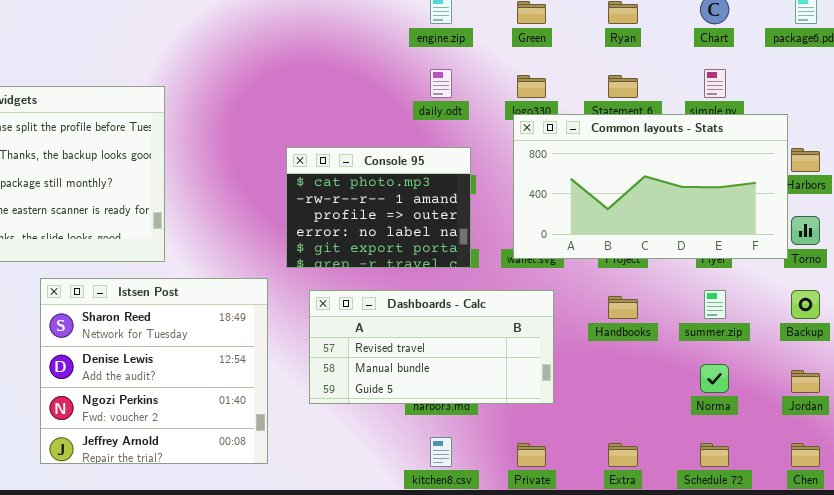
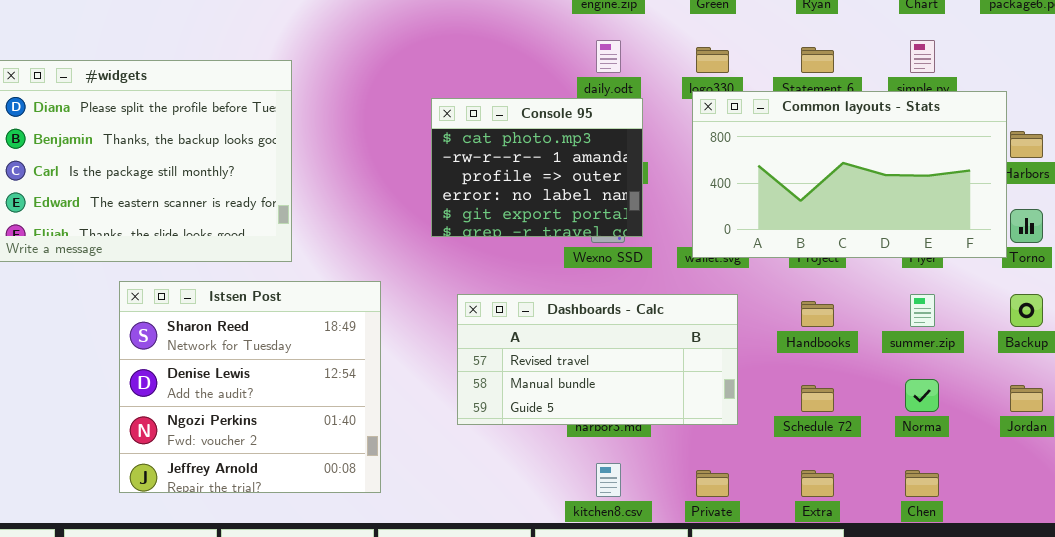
Console 95: [286,147,471,268] -> [431,98,643,237], moved
Istsen Post: [40,278,268,464] -> [119,281,381,493], moved
Schedule 72: [700,443,729,467] -> [801,385,834,412], moved
Chen: [791,443,820,467] -> [905,470,939,497], moved

